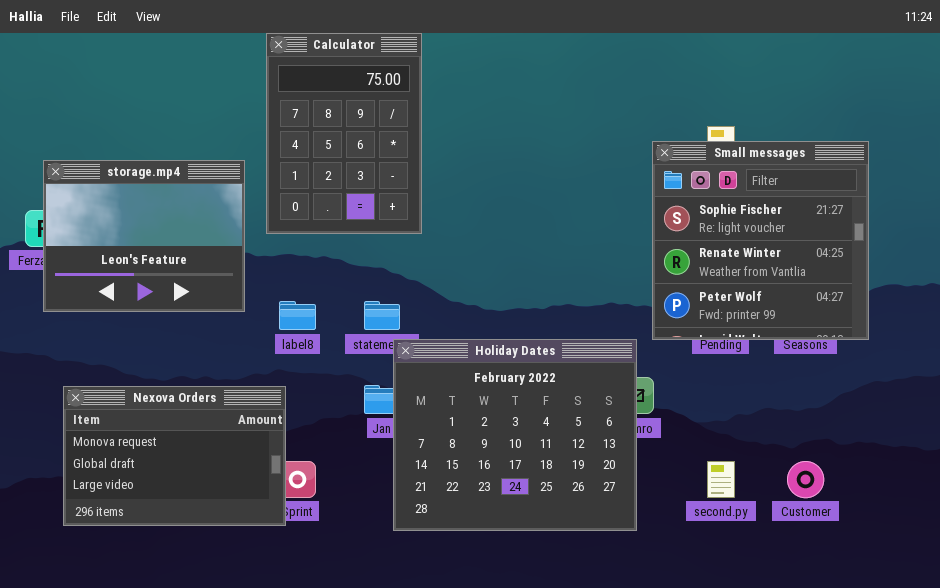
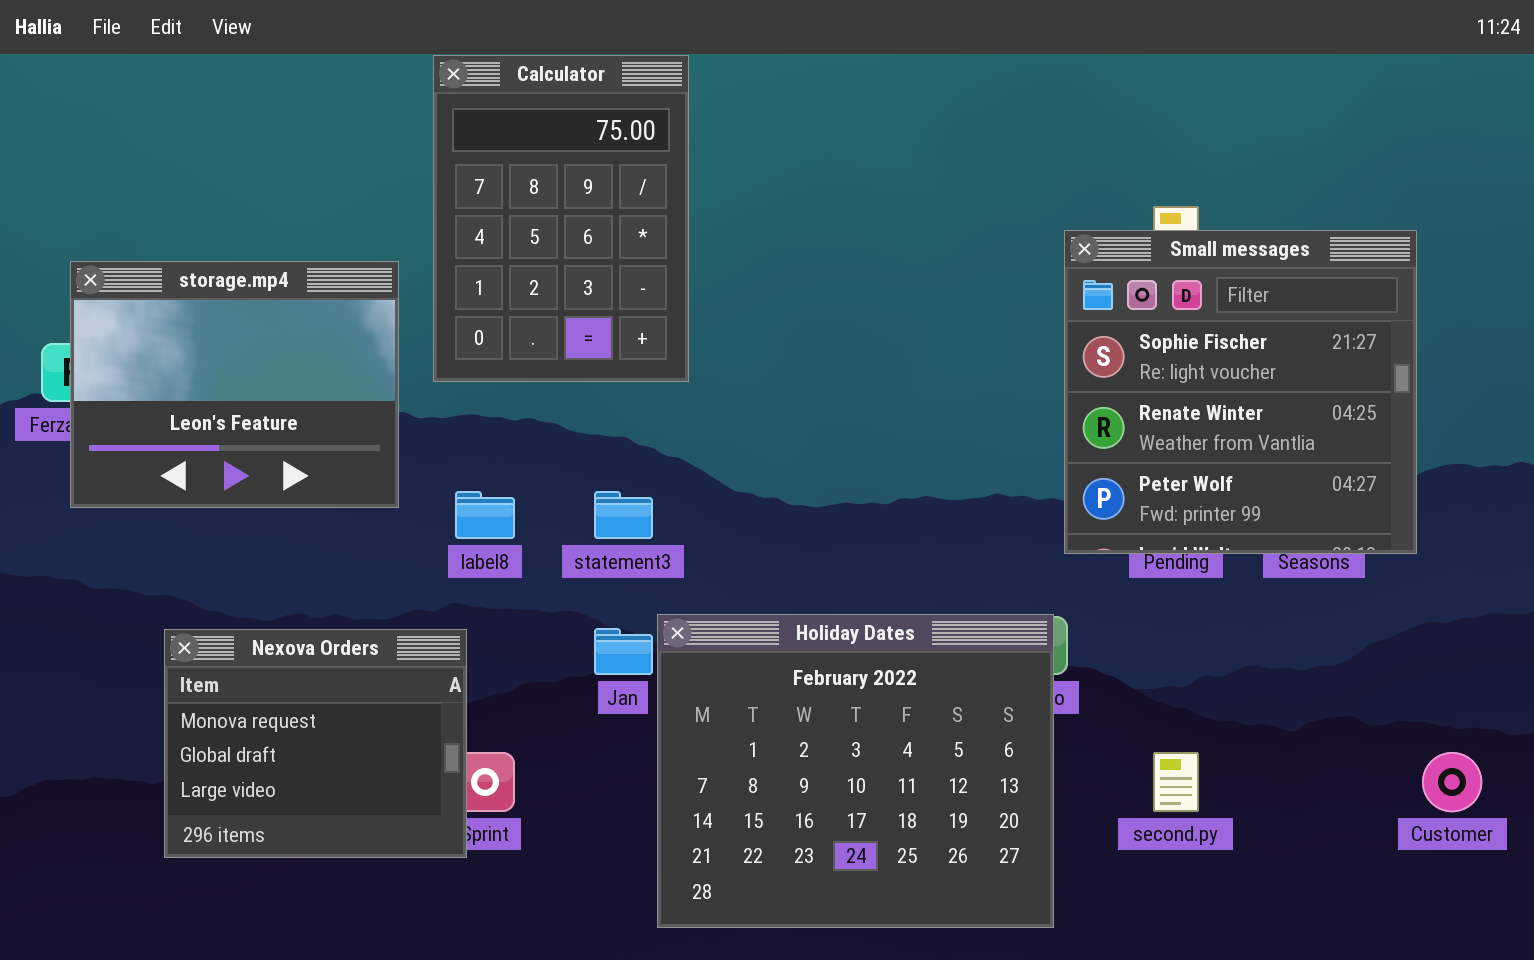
Holiday Dates: [393,339,637,531] -> [657,614,1054,928], moved
Nexova Orders: [63,386,286,526] -> [164,629,467,858], resized
Customer: [787,461,824,498] -> [1422,752,1482,812], moved

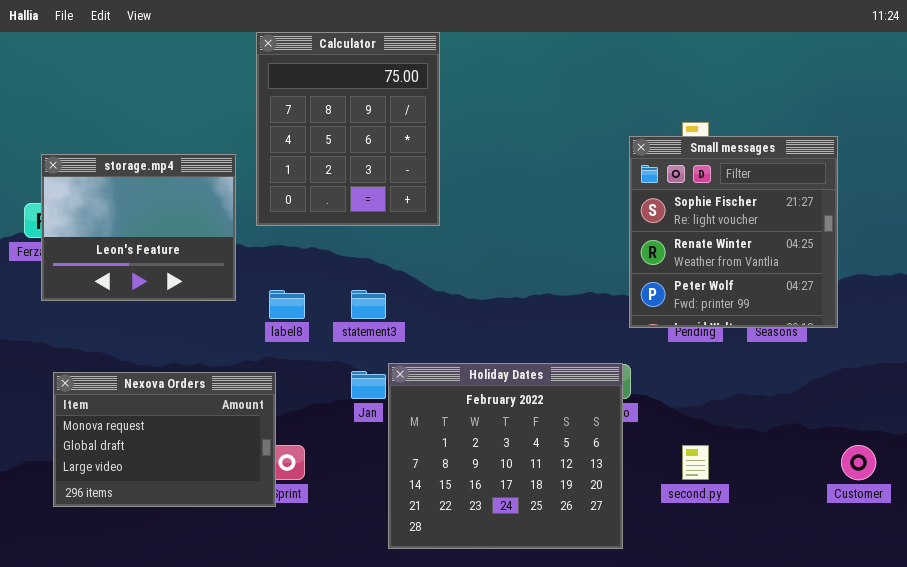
Calculator: [433,55,689,382] -> [256,32,440,226], resized
Nexova Orders: [164,629,467,858] -> [53,372,276,507], resized

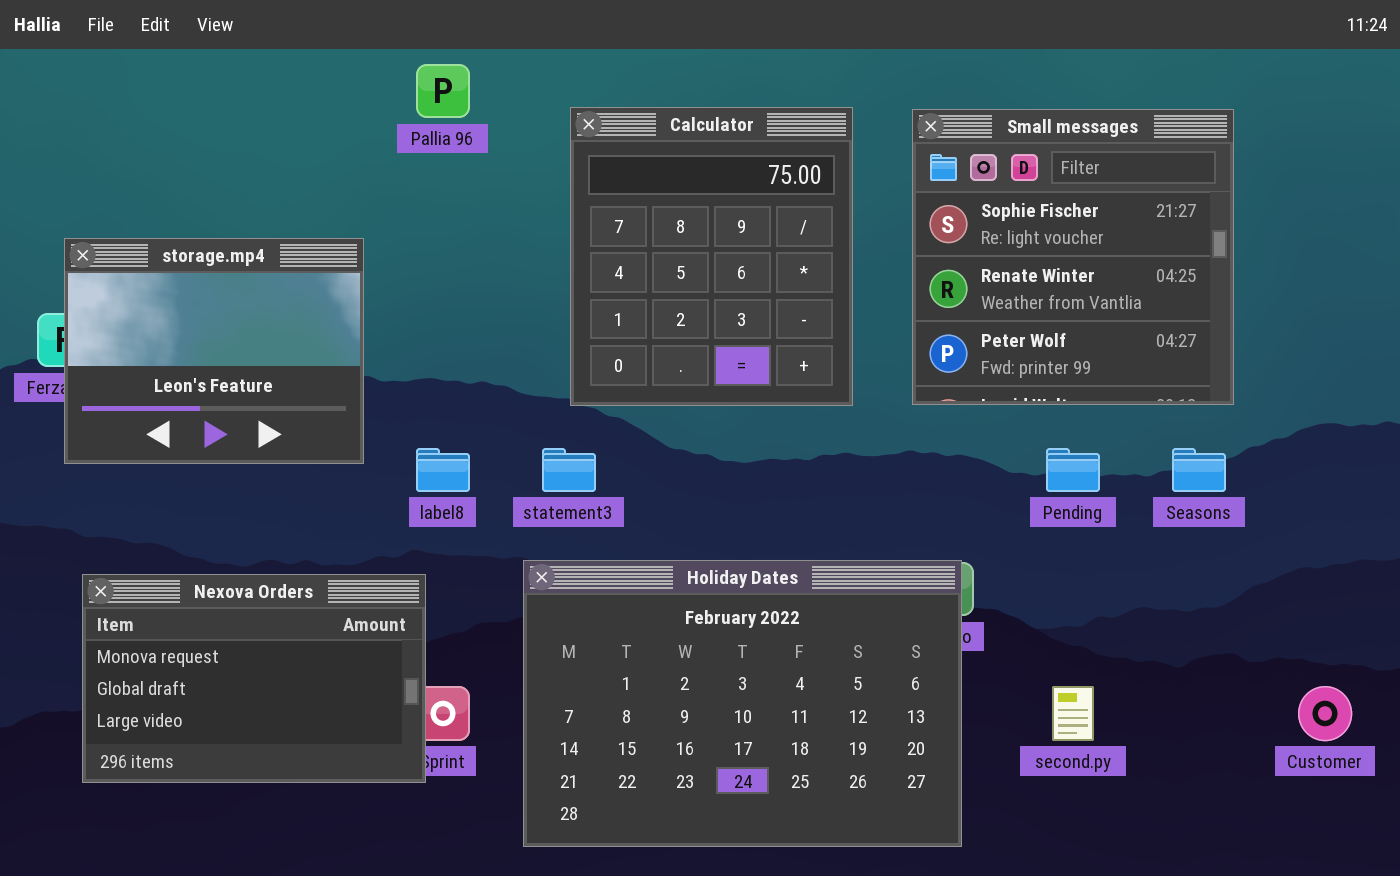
Calculator: [256,32,440,226] -> [570,107,853,406], moved
Small messages: [629,136,838,328] -> [912,109,1234,405], moved
Holiday Dates: [388,363,623,549] -> [523,560,962,847], resized

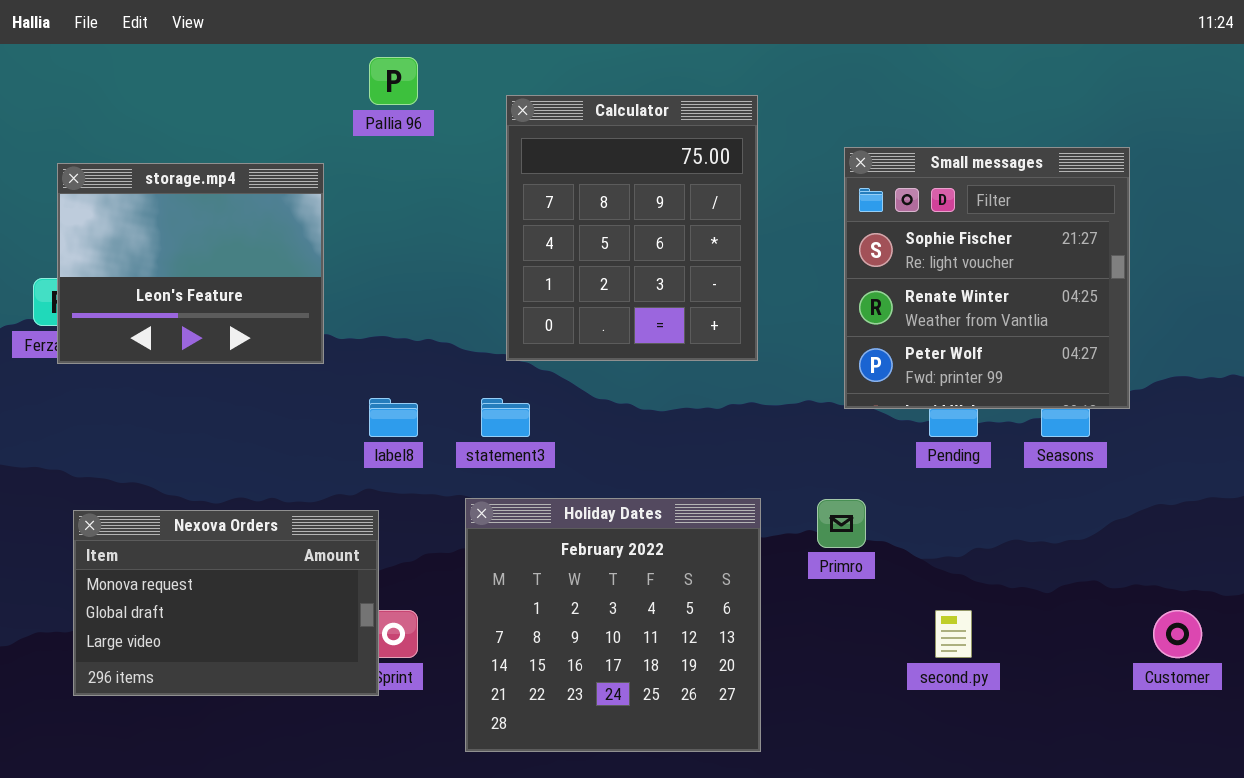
Small messages: [912,109,1234,405] -> [844,147,1130,409], moved
storage.mp4: [64,238,364,464] -> [57,163,324,364], moved
Holiday Dates: [523,560,962,847] -> [465,498,761,752], resized

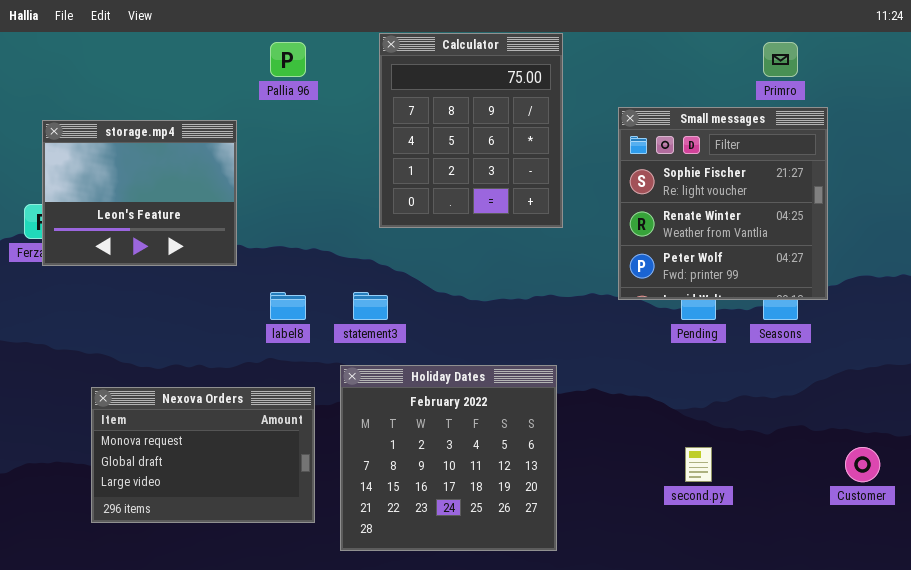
Calculator: [506,95,758,361] -> [379,33,563,228], moved
Primro: [817,499,866,548] -> [763,42,798,77], moved
Nexova Orders: [73,510,379,696] -> [91,387,315,523], moved

